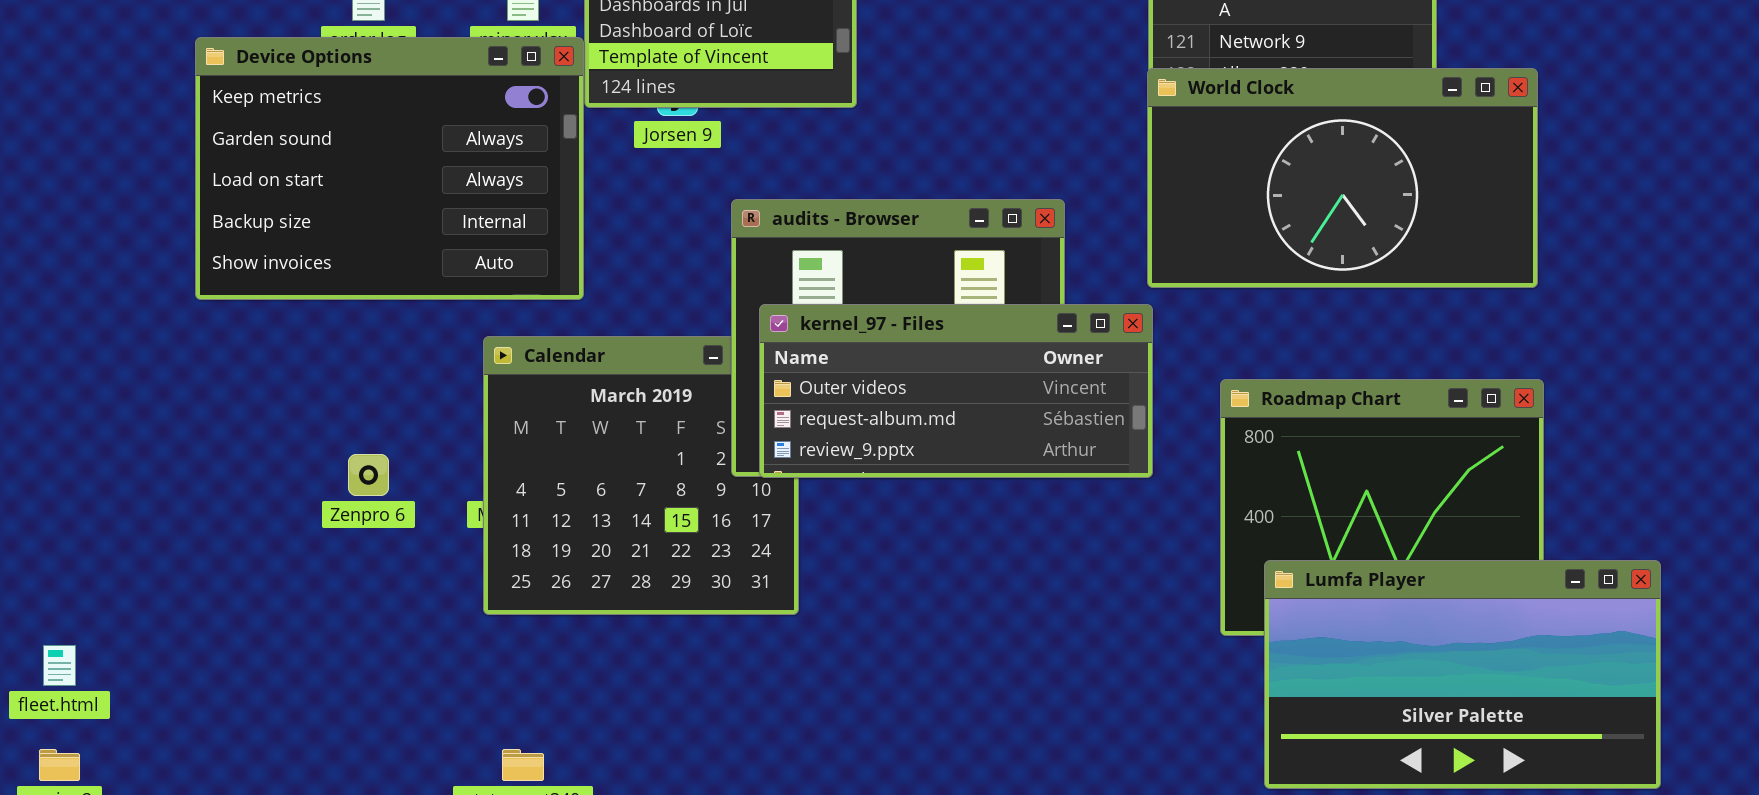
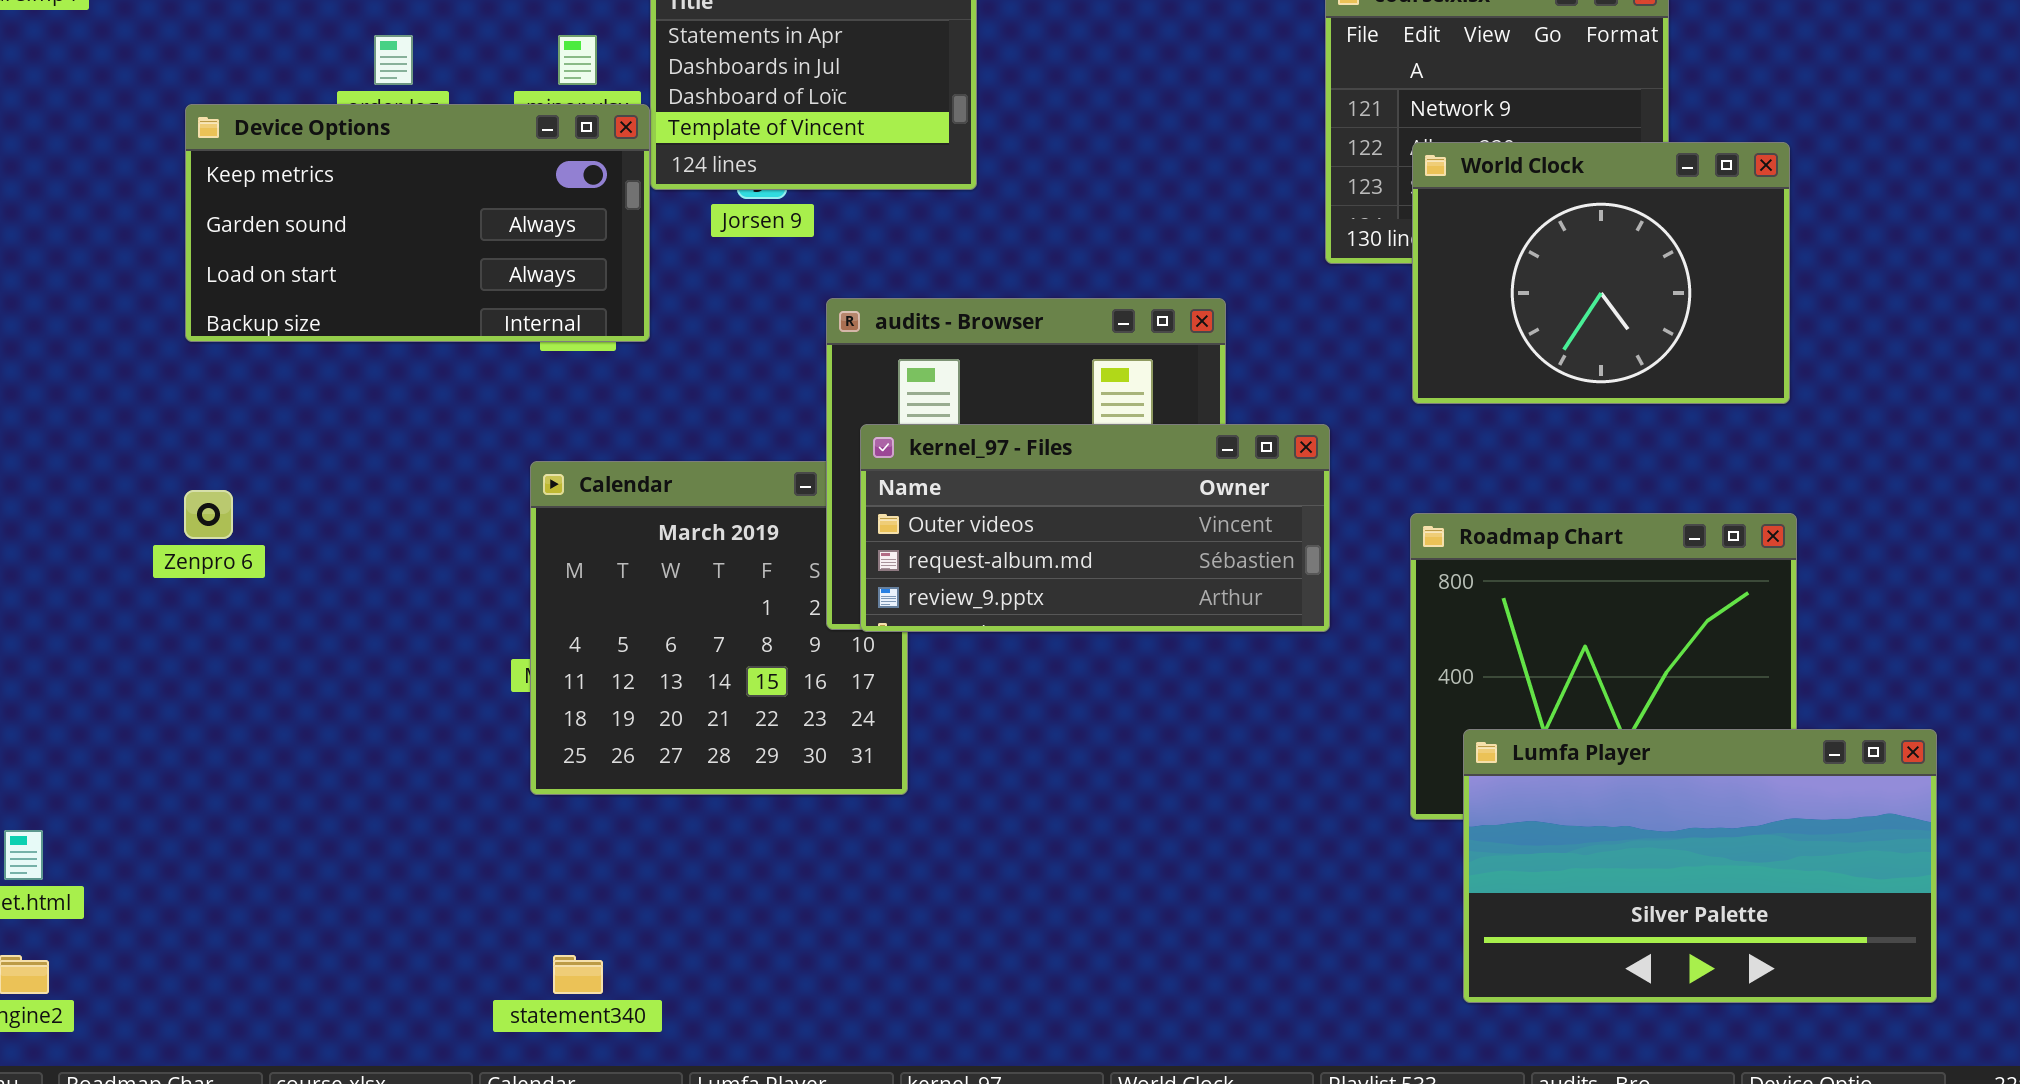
Device Options: [195,37,584,300] -> [185,104,650,342], resized
World Clock: [1147,68,1538,288] -> [1412,142,1790,404], resized
Zenpro 6: [348,454,389,496] -> [184,490,233,539], moved

